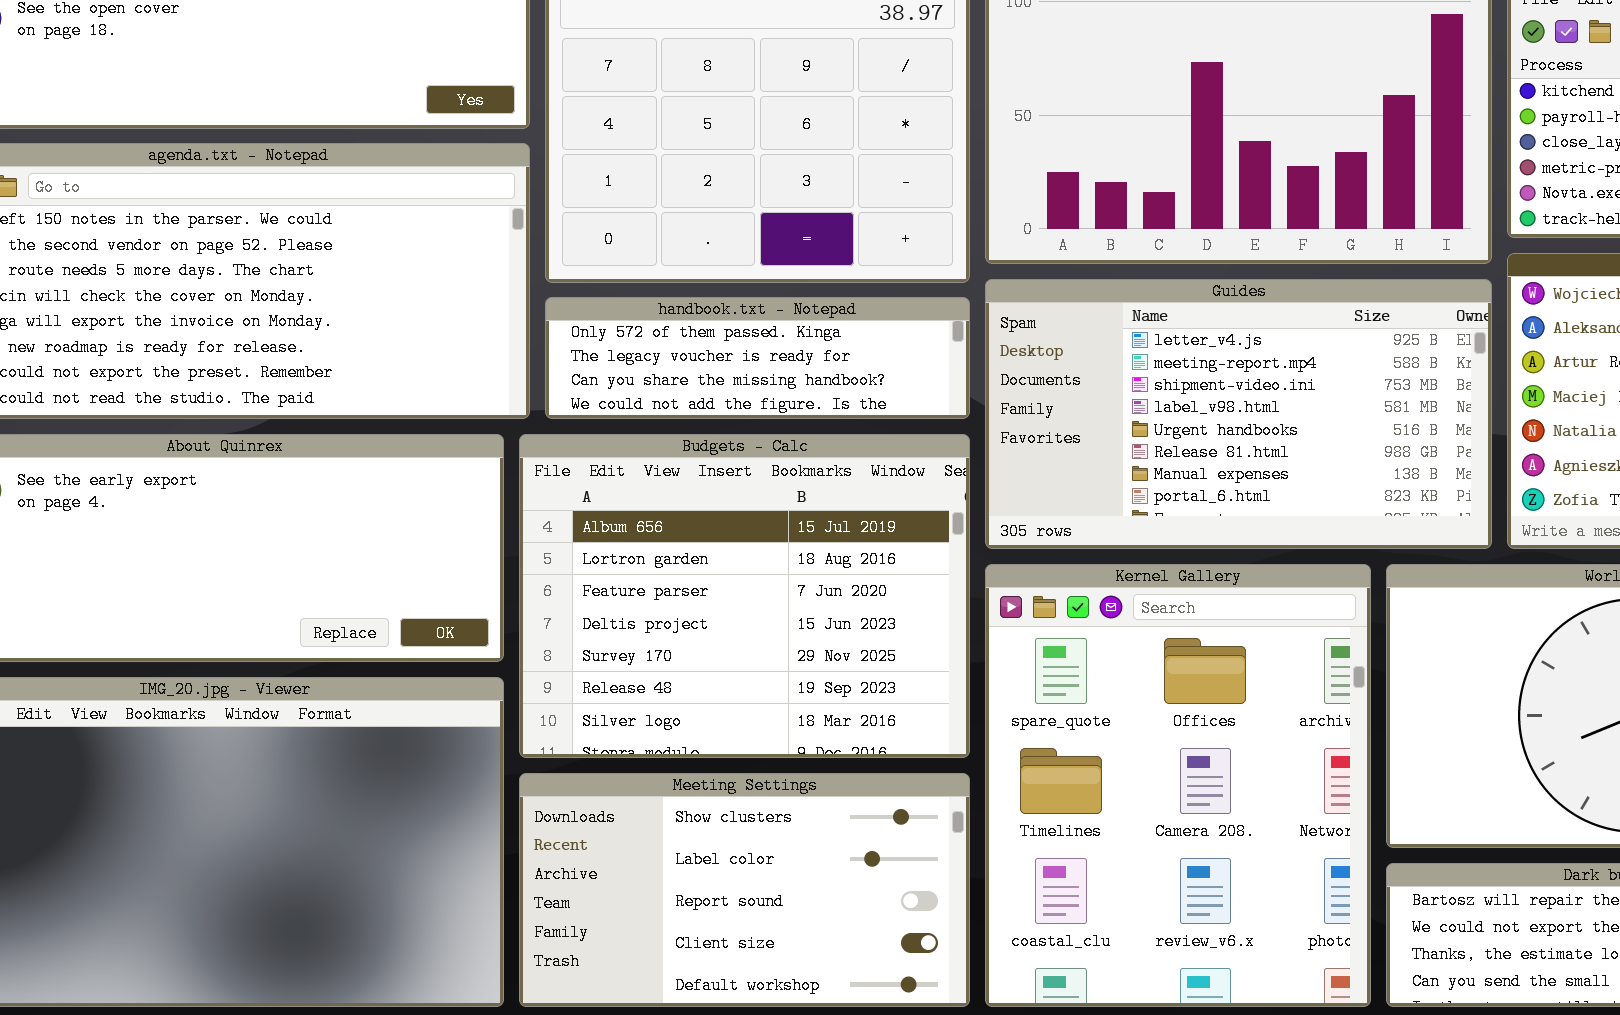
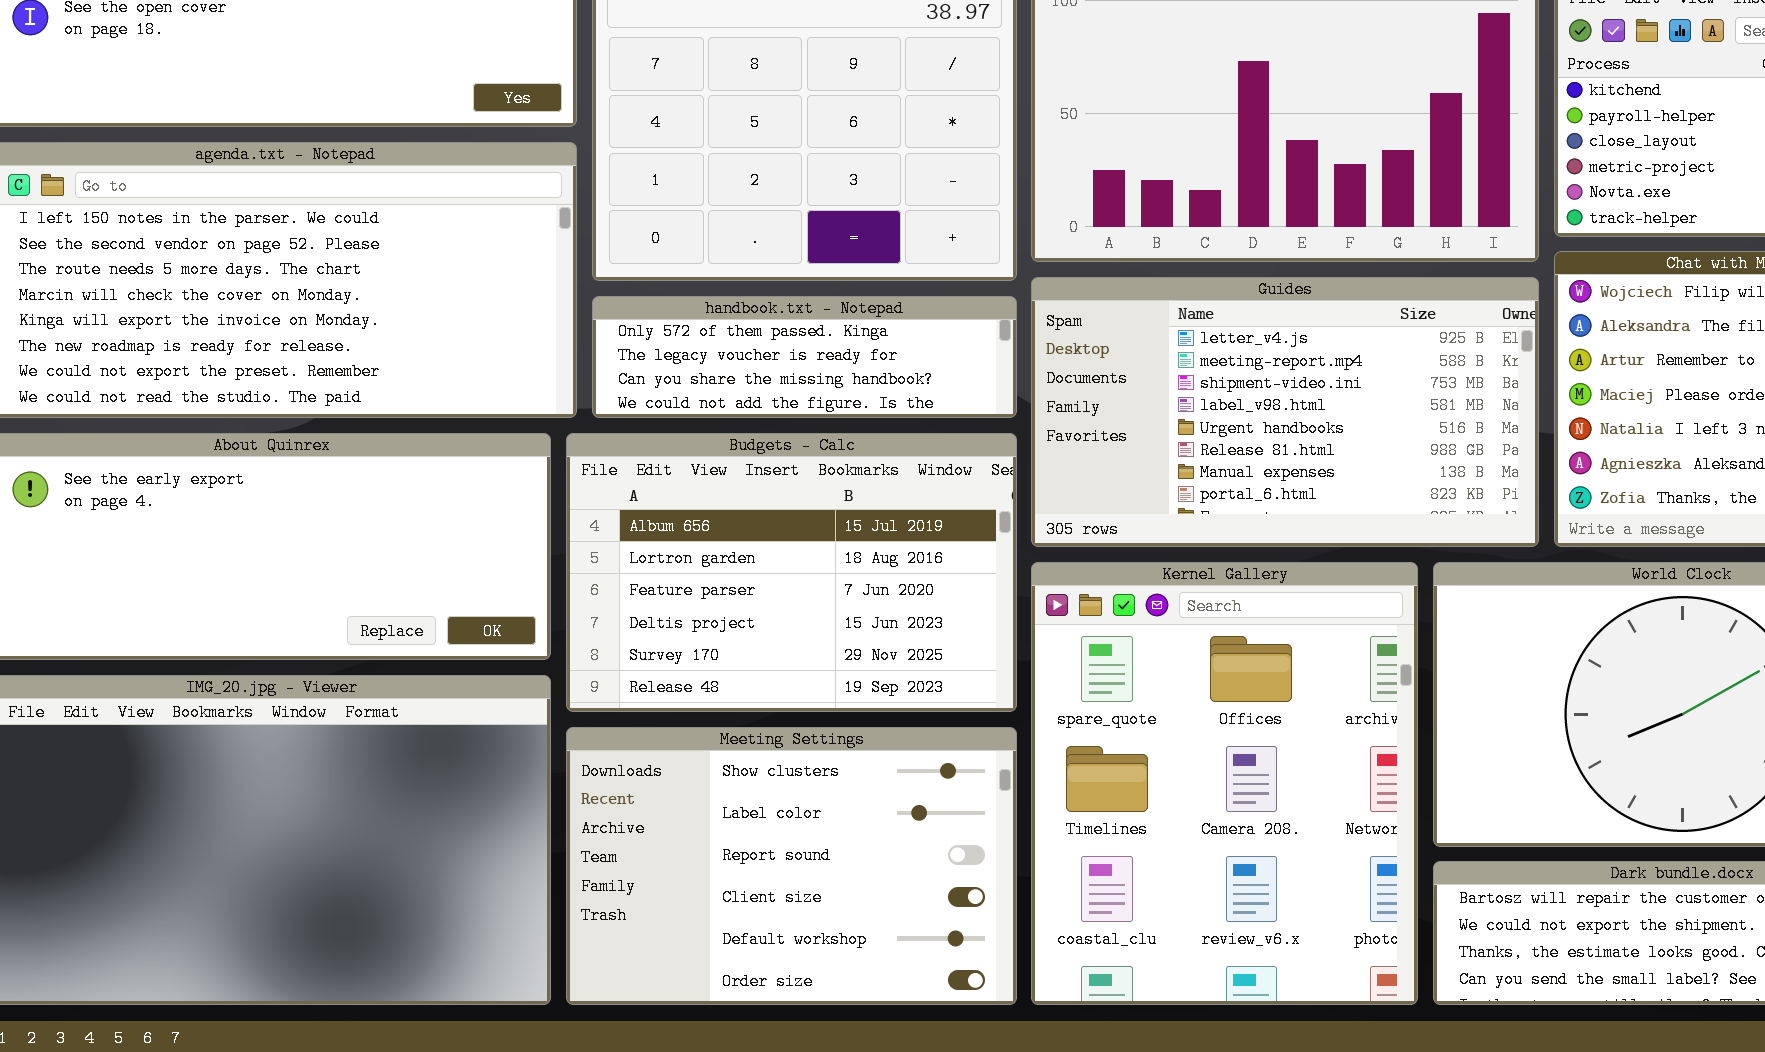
Budgets - Calc: [519,434,970,758] -> [566,433,1017,712], resized
Meeting Settings: [519,773,970,1007] -> [566,727,1017,1005], resized

